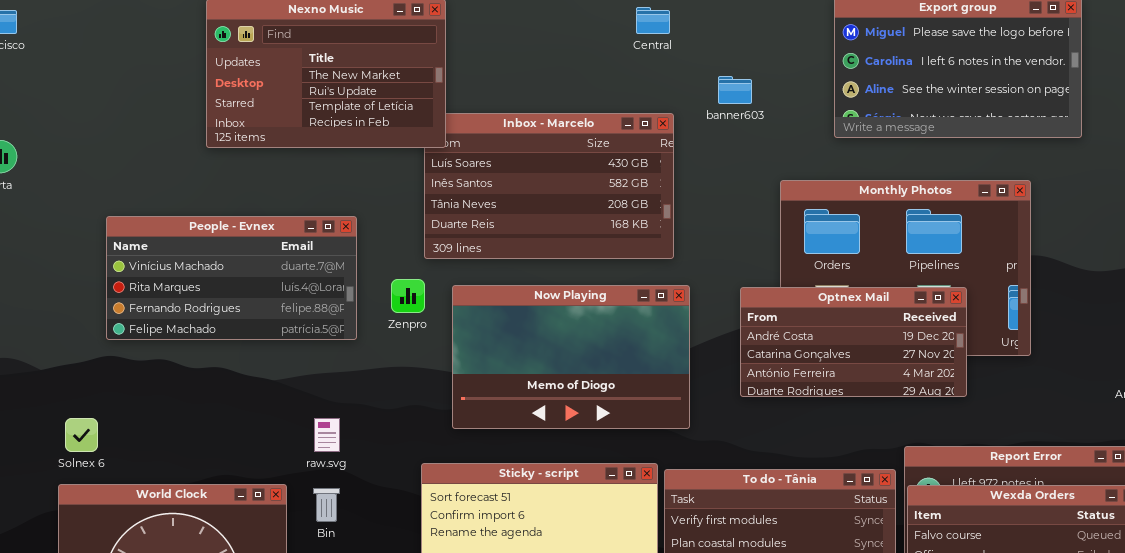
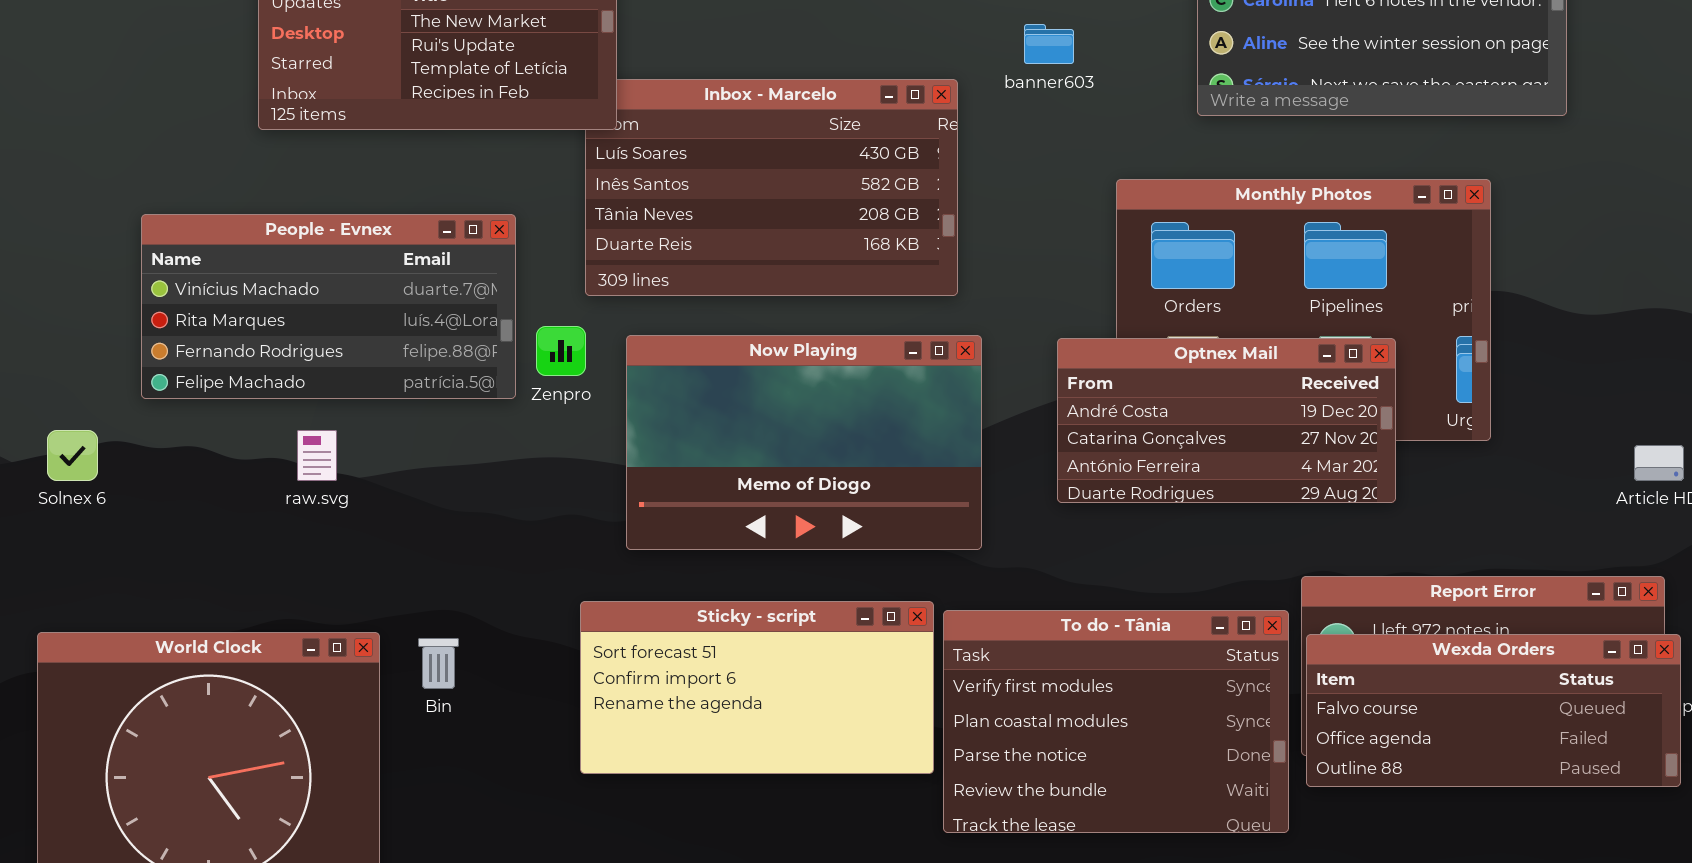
People - Evnex: [106,216,357,340] -> [141,214,516,399], moved
Solnex 6: [65,418,98,452] -> [47,430,98,481], moved
raw.svg: [314,418,340,452] -> [297,430,337,481], moved

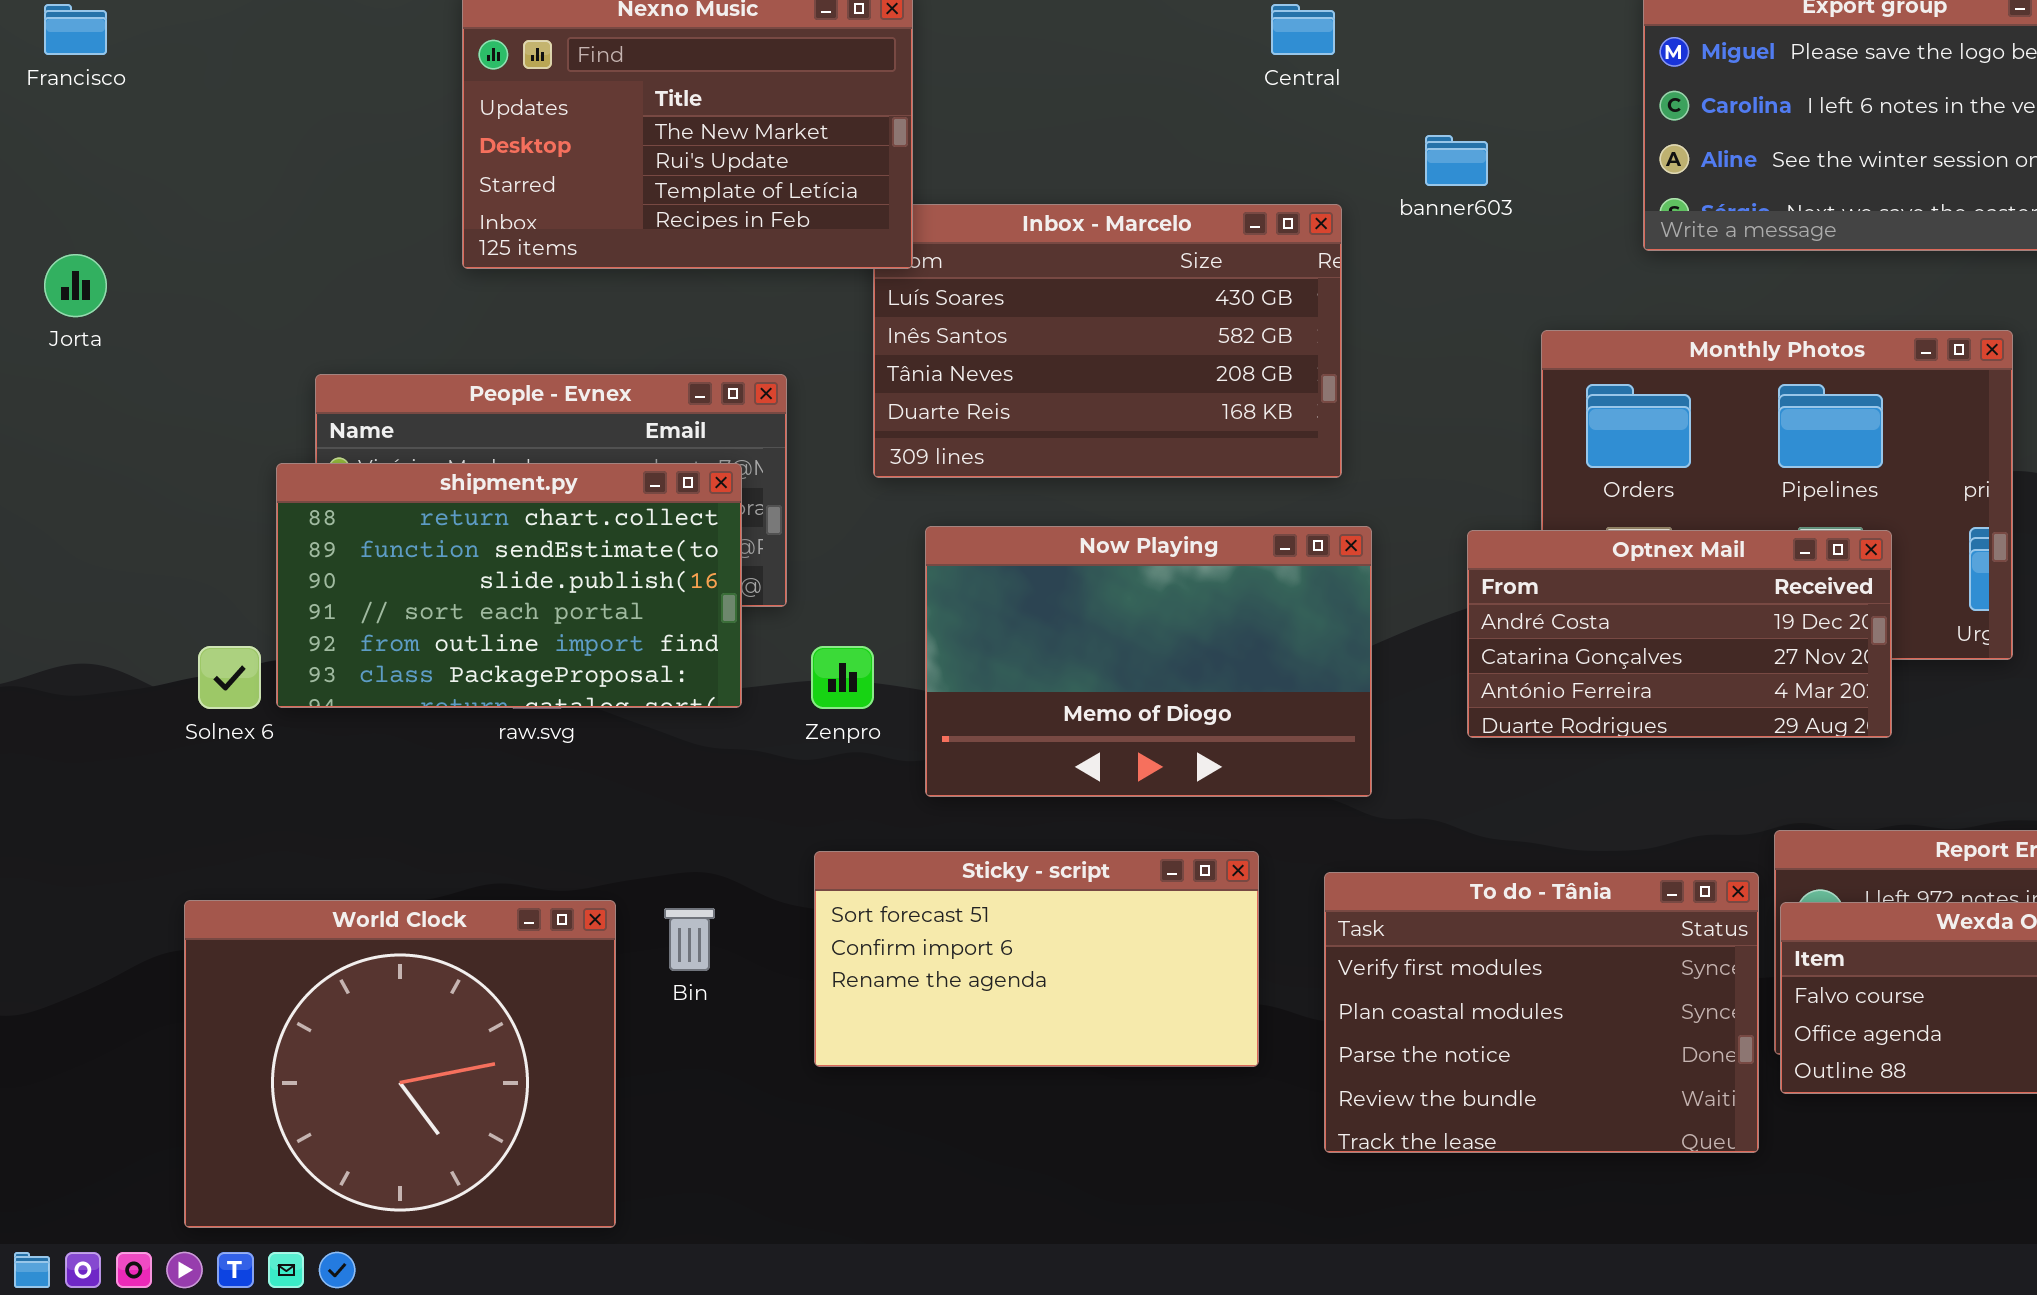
shipment.py: none -> [276,463,742,708], opened
Zenpro: [536,326,586,376] -> [811,646,874,709], moved
Sticky - script: [580,601,934,774] -> [814,851,1259,1067], moved

